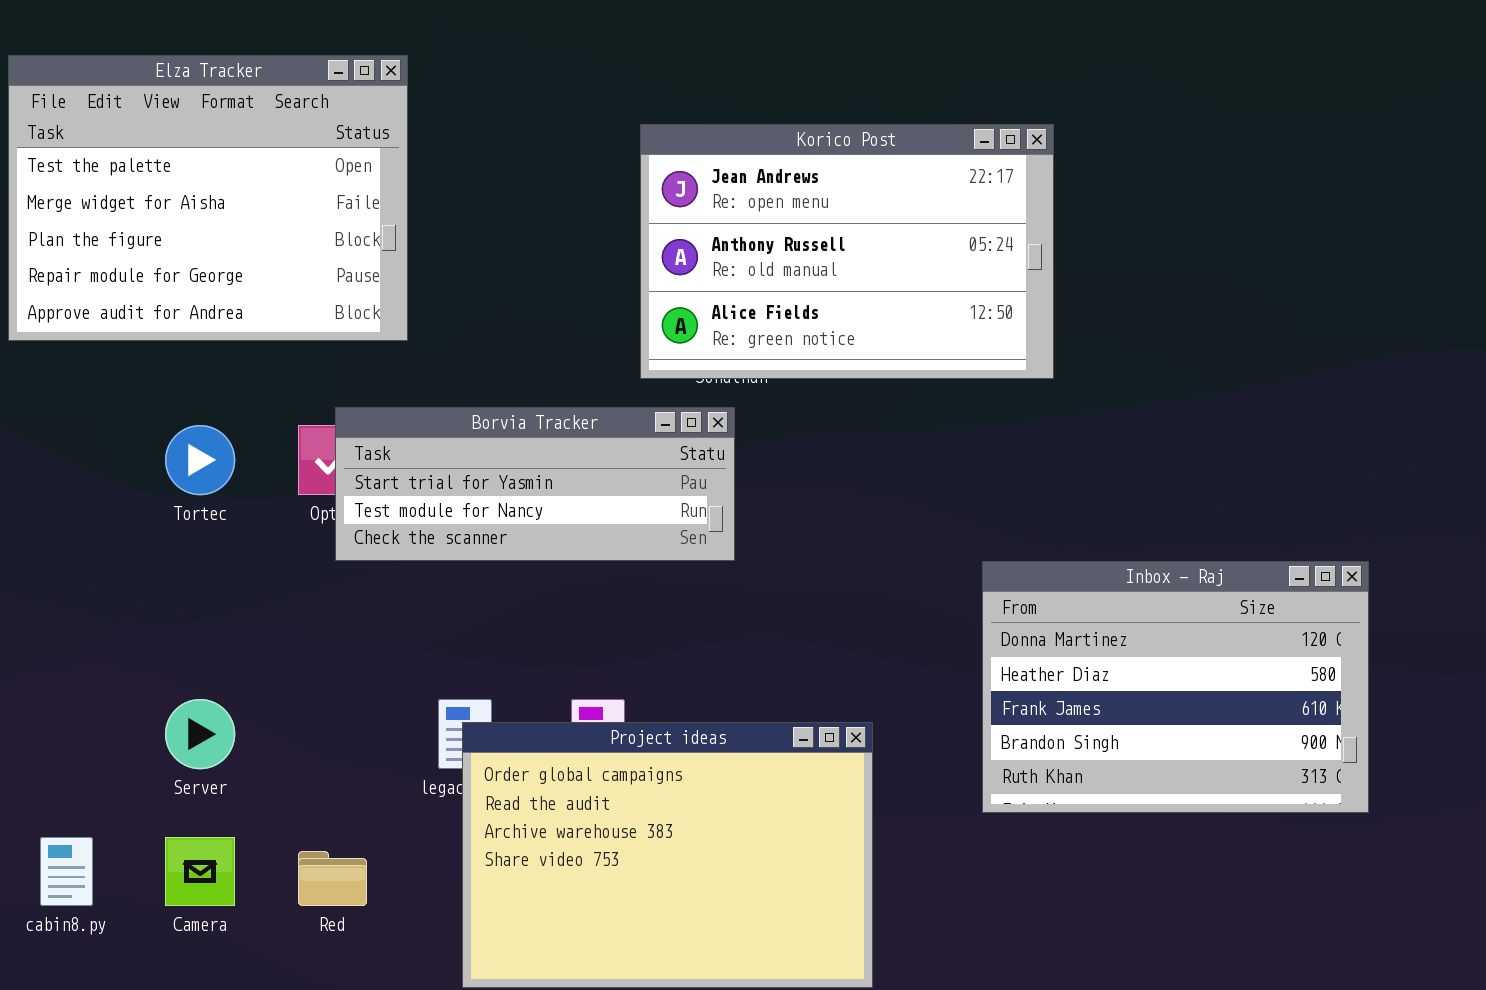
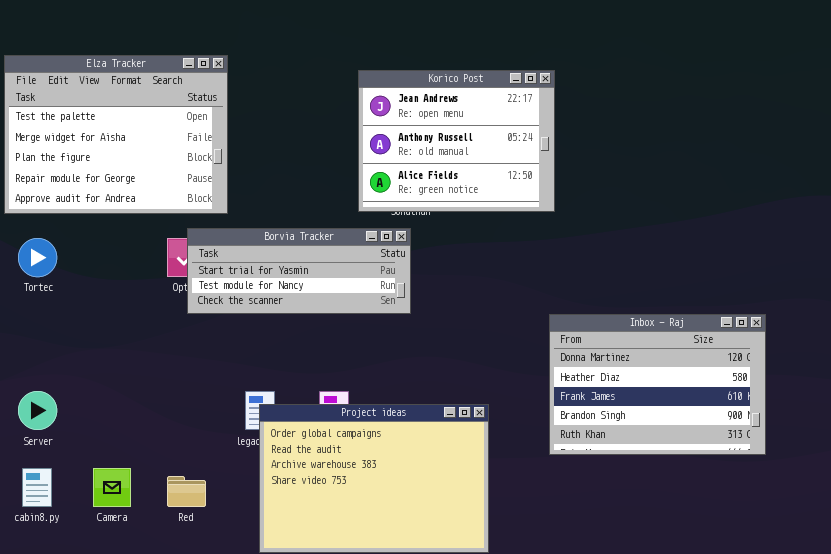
Elza Tracker: [8,55,408,341] -> [4,55,228,214], moved
Korico Post: [640,124,1054,379] -> [358,70,555,212], resized
Tortec: [165,425,235,495] -> [18,238,57,277], moved
Server: [165,699,235,769] -> [18,391,57,430], moved

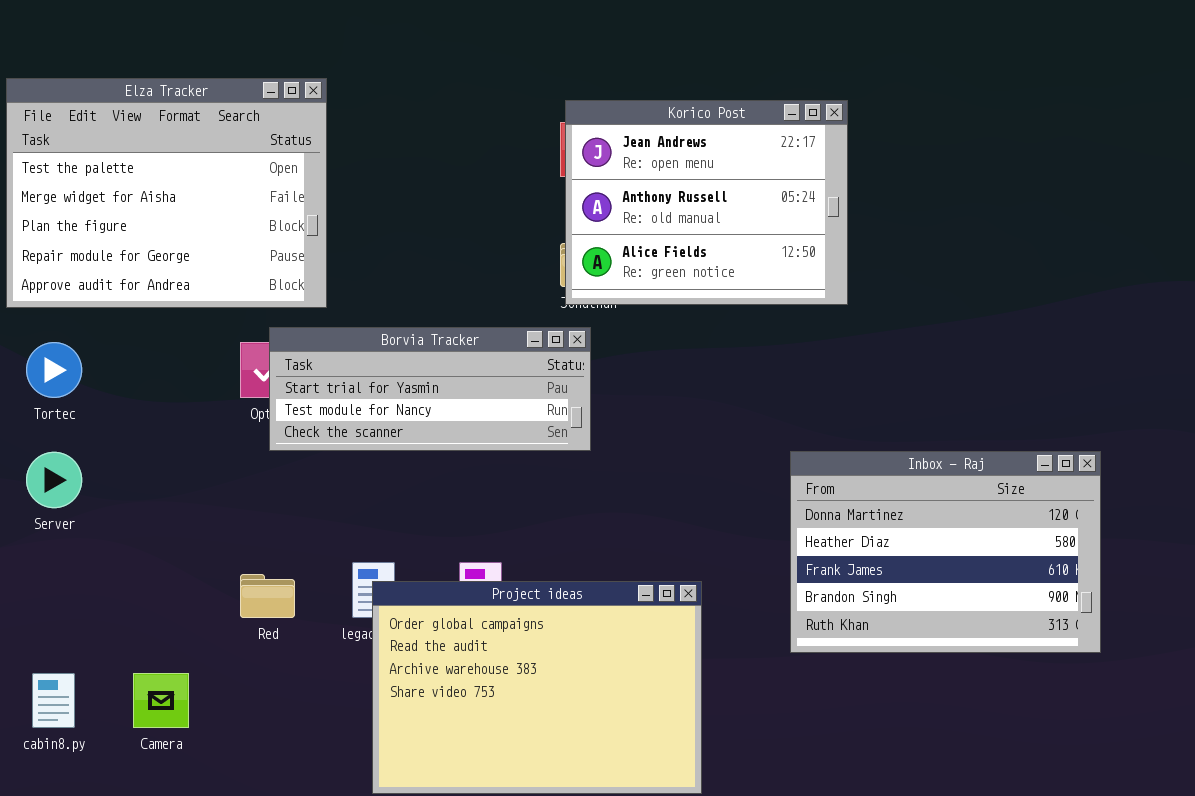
Korico Post: [358,70,555,212] -> [565,100,848,305], moved
Server: [18,391,57,430] -> [26,452,82,508], moved
Red: [167,476,206,507] -> [240,574,295,618], moved

